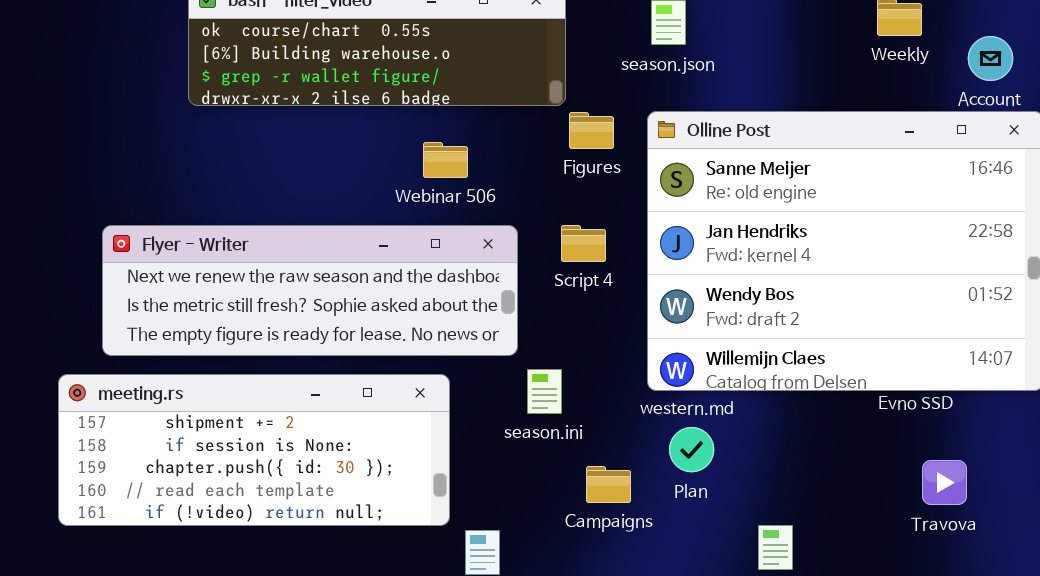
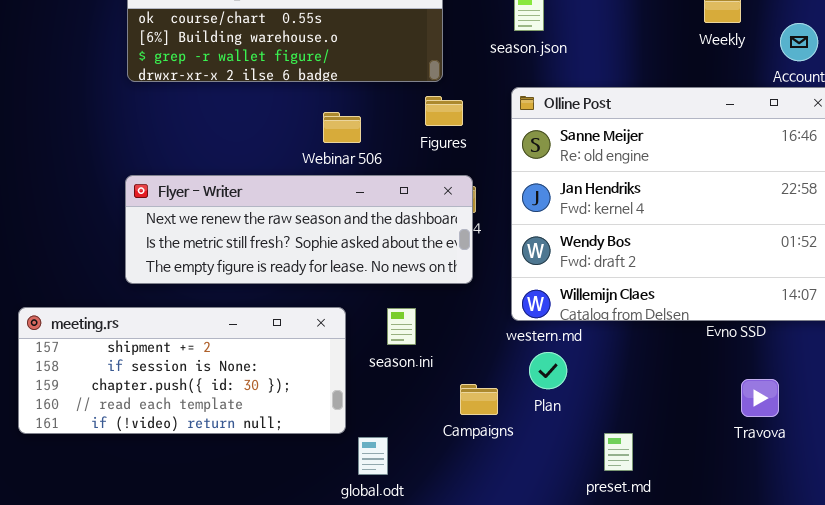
Figures: [569,112,614,149] -> [425,96,463,126], moved
Flyer - Writer: [102,225,518,356] -> [125,175,473,284], moved
season.ini: [527,369,562,414] -> [387,308,416,345], moved

